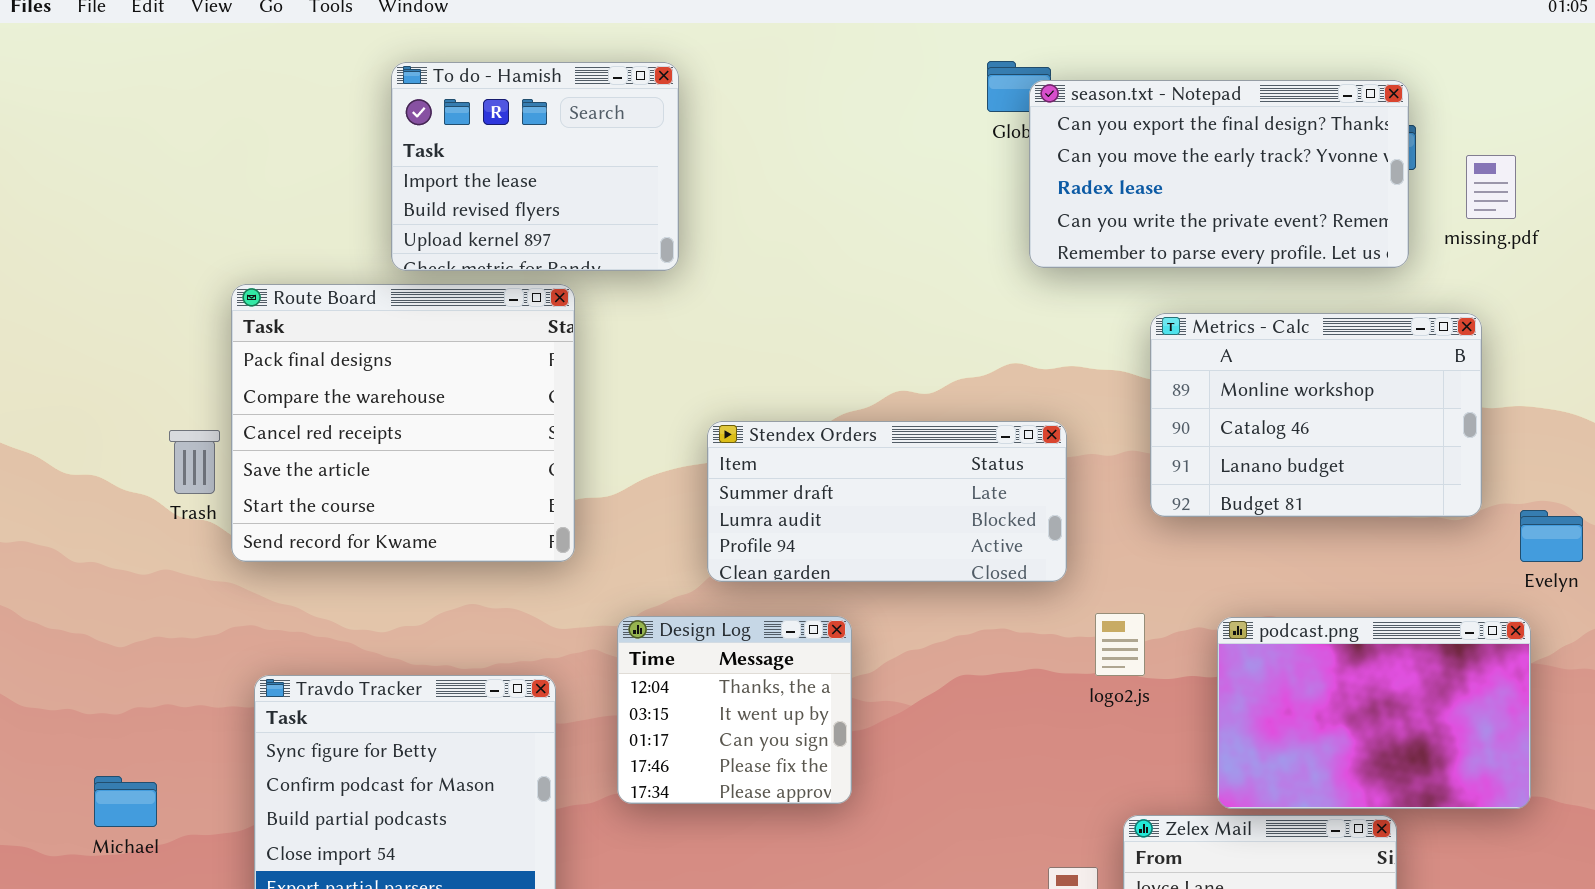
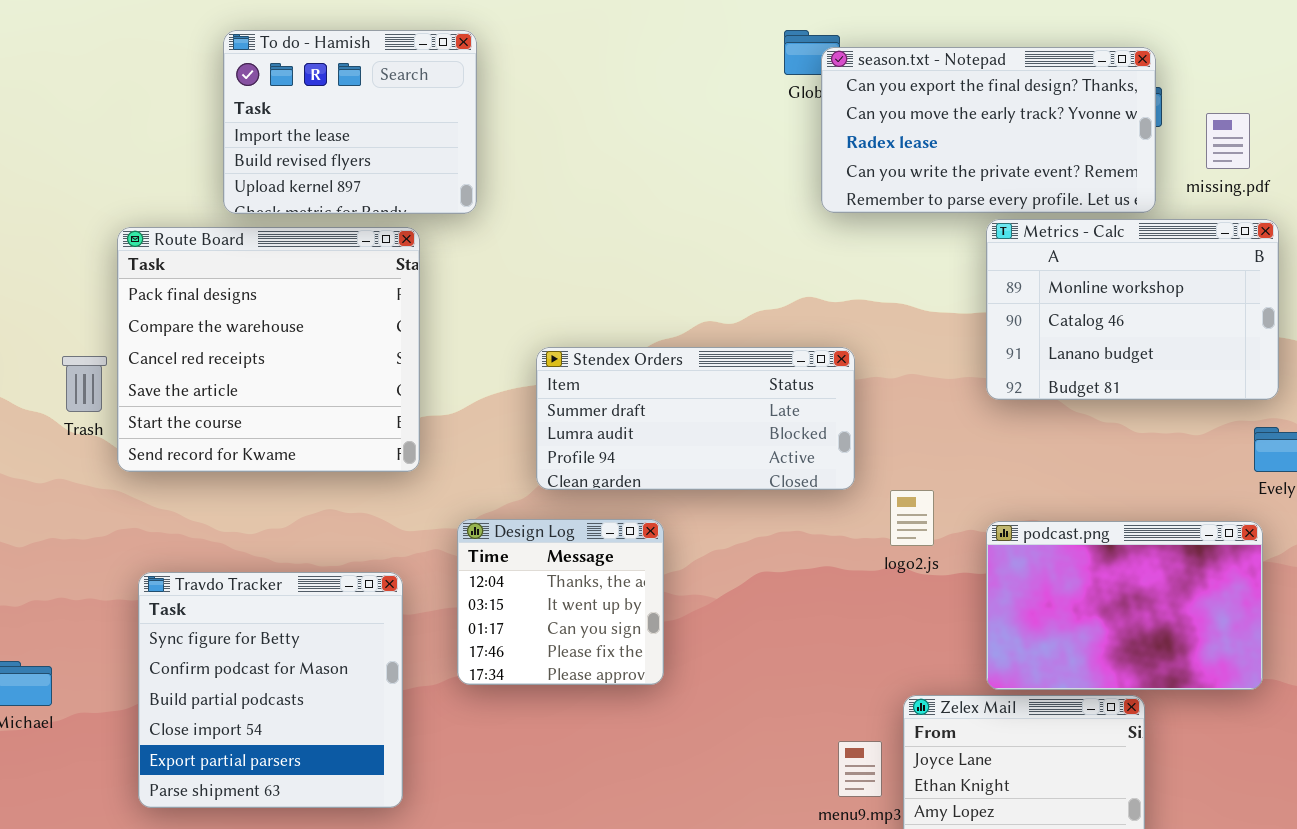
To do - Hamish: [391,62,679,271] -> [223,30,477,214], moved
Metrics - Calc: [1150,313,1482,517] -> [986,219,1279,400], moved
logo2.js: [1095,613,1145,676] -> [890,490,934,546], moved

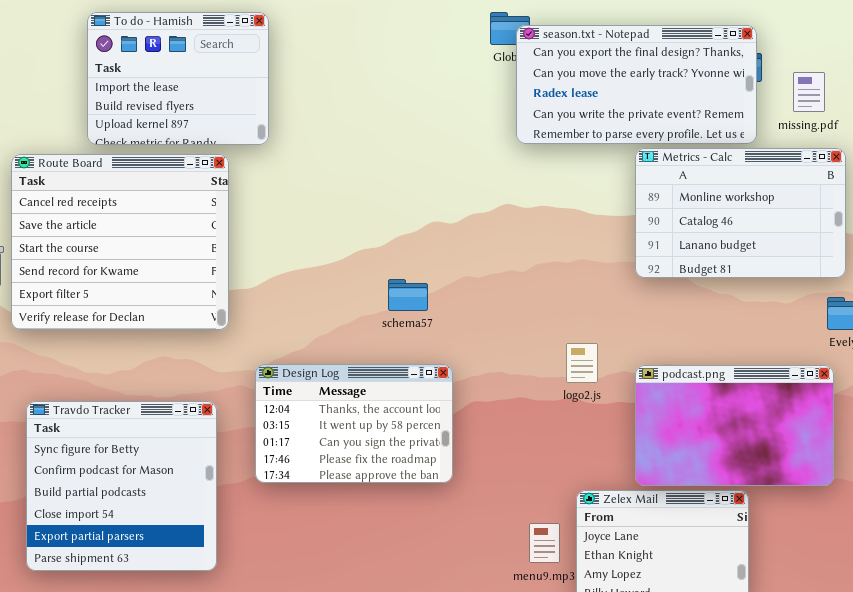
Route Board: [117,227,420,472] -> [11,154,229,330], scrolled down 2 rows
Stendex Orders: [536,347,855,490] -> none, closed
Design Log: [457,519,664,685] -> [255,364,453,483], resized

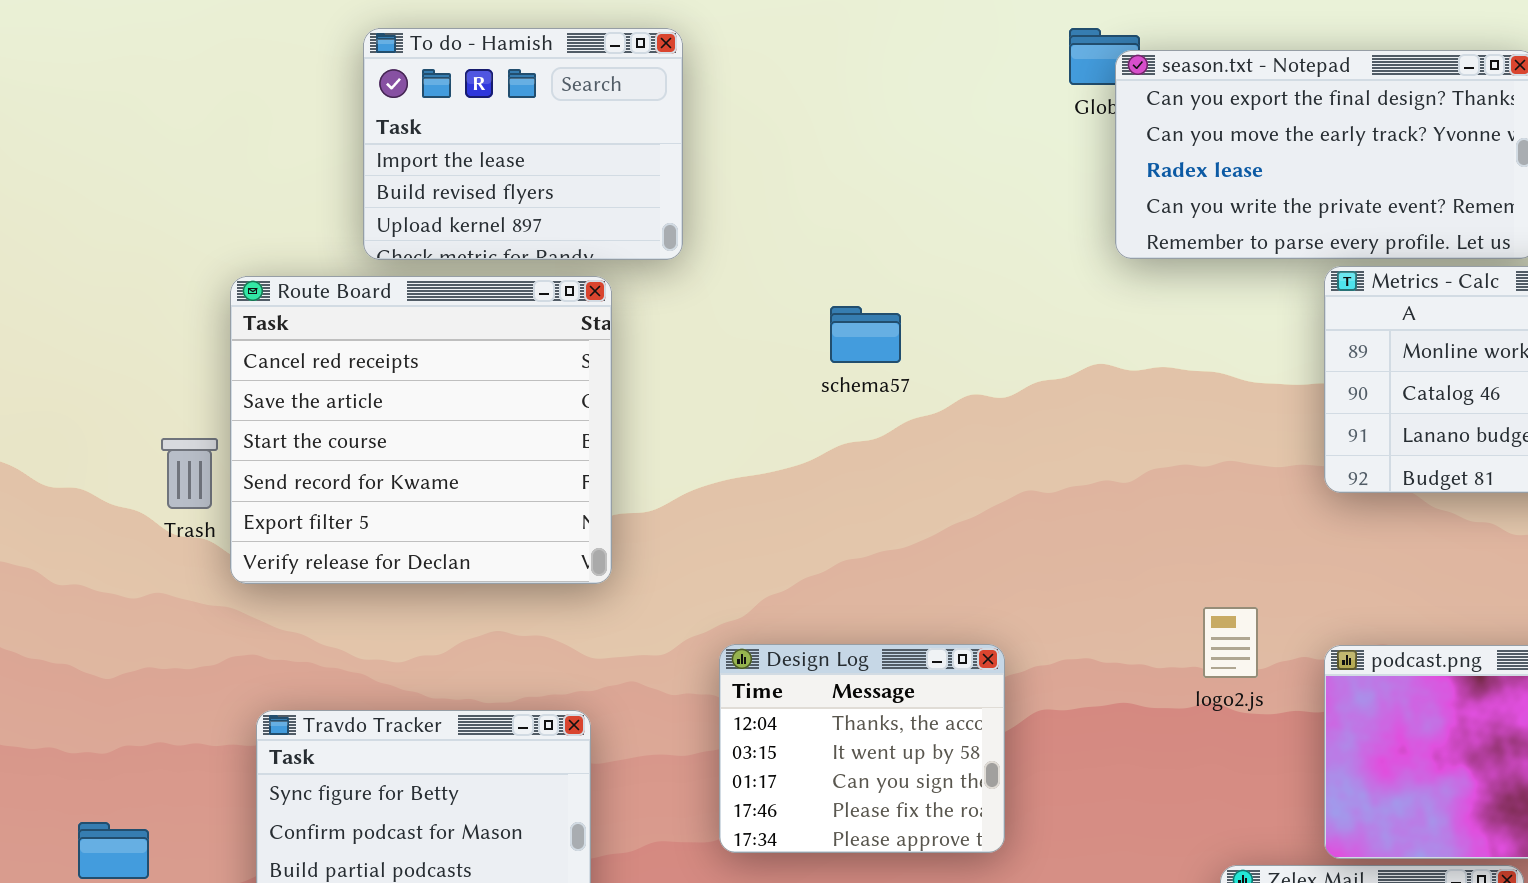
schema57: [388,279,428,311] -> [830,306,901,363], moved
Design Log: [255,364,453,483] -> [719,644,1005,853], resized

